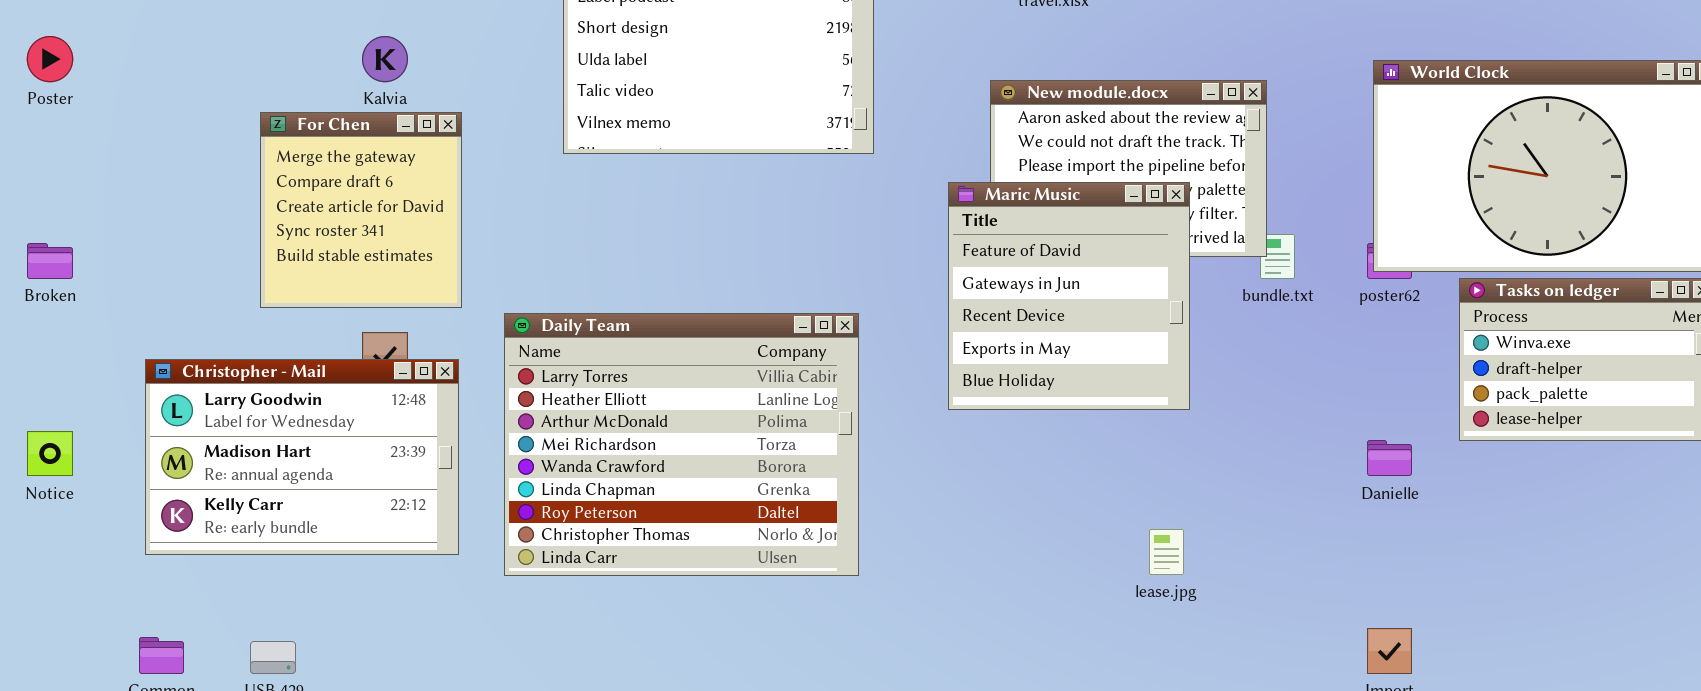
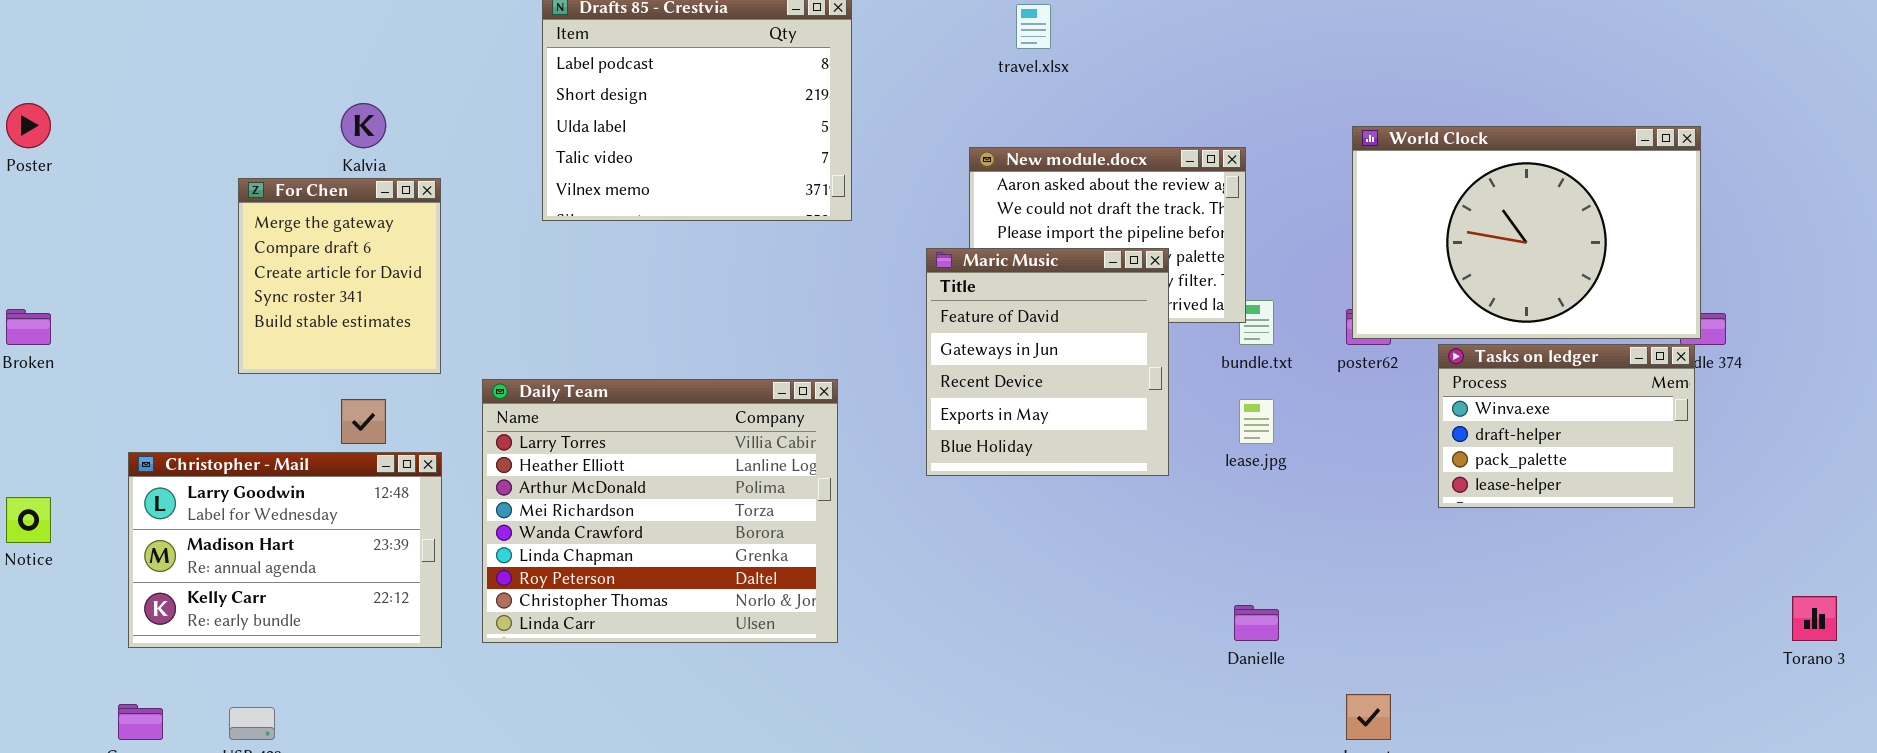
Christopher - Mail: [145,359,459,555] -> [128,452,442,648], moved
Danielle: [1367,440,1412,476] -> [1234,605,1279,641], moved
lease.jpg: [1149,529,1184,575] -> [1239,399,1274,444], moved

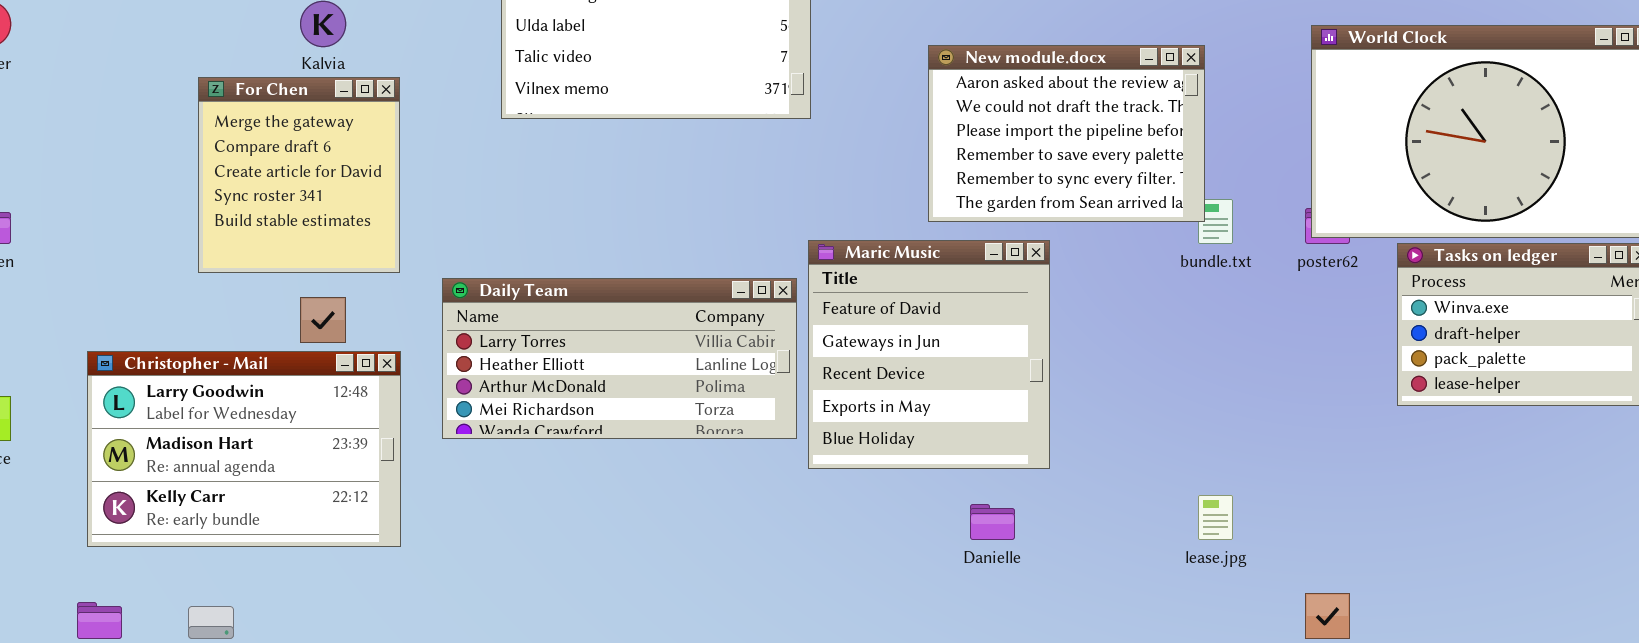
Maric Music: [926,248,1169,476] -> [808,240,1050,469], moved
Daily Team: [482,379,838,643] -> [442,278,797,439], resized
lease.jpg: [1239,399,1274,444] -> [1198,495,1233,540], moved
Danielle: [1234,605,1279,641] -> [970,504,1015,540], moved

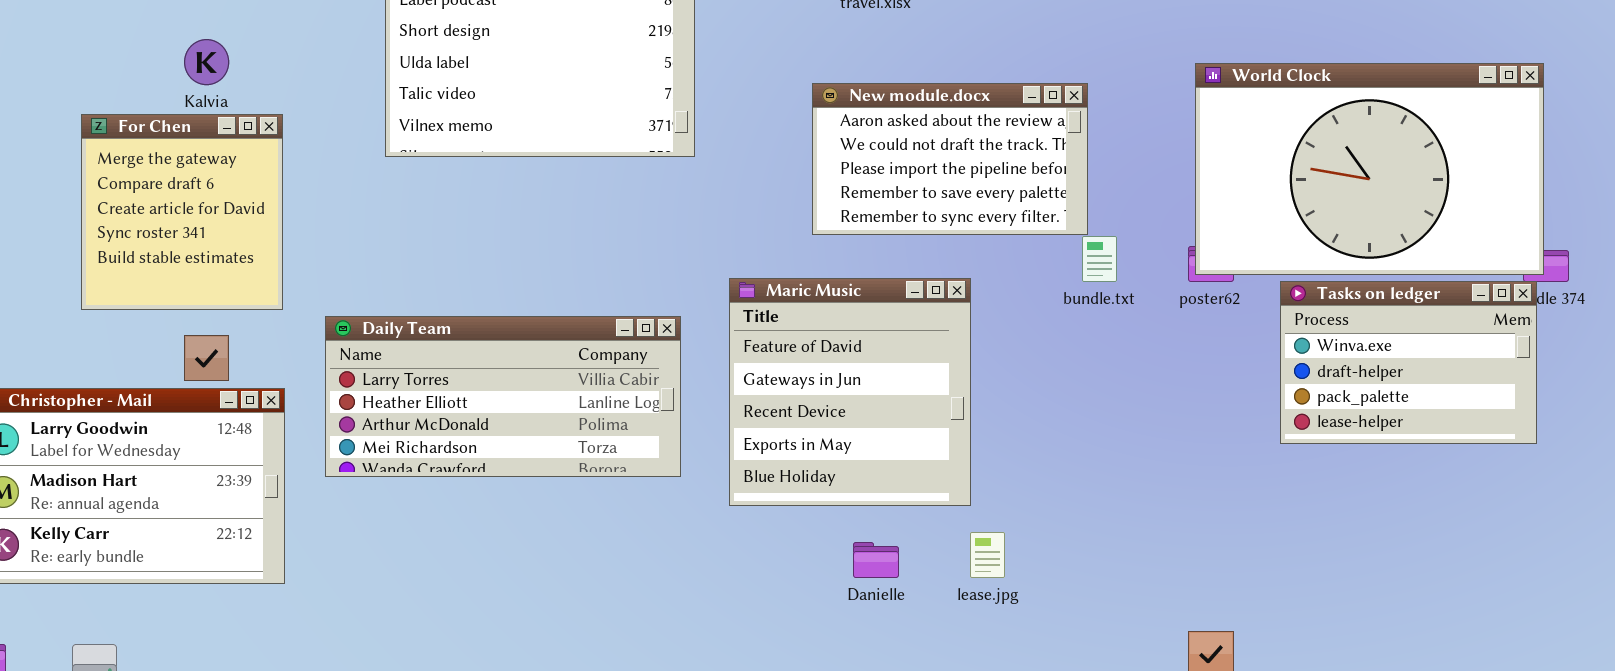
New module.docx: [928,45,1205,222] -> [812,83,1088,235], resized
Maric Music: [808,240,1050,469] -> [729,278,971,506], moved
lease.jpg: [1198,495,1233,540] -> [970,532,1005,578], moved

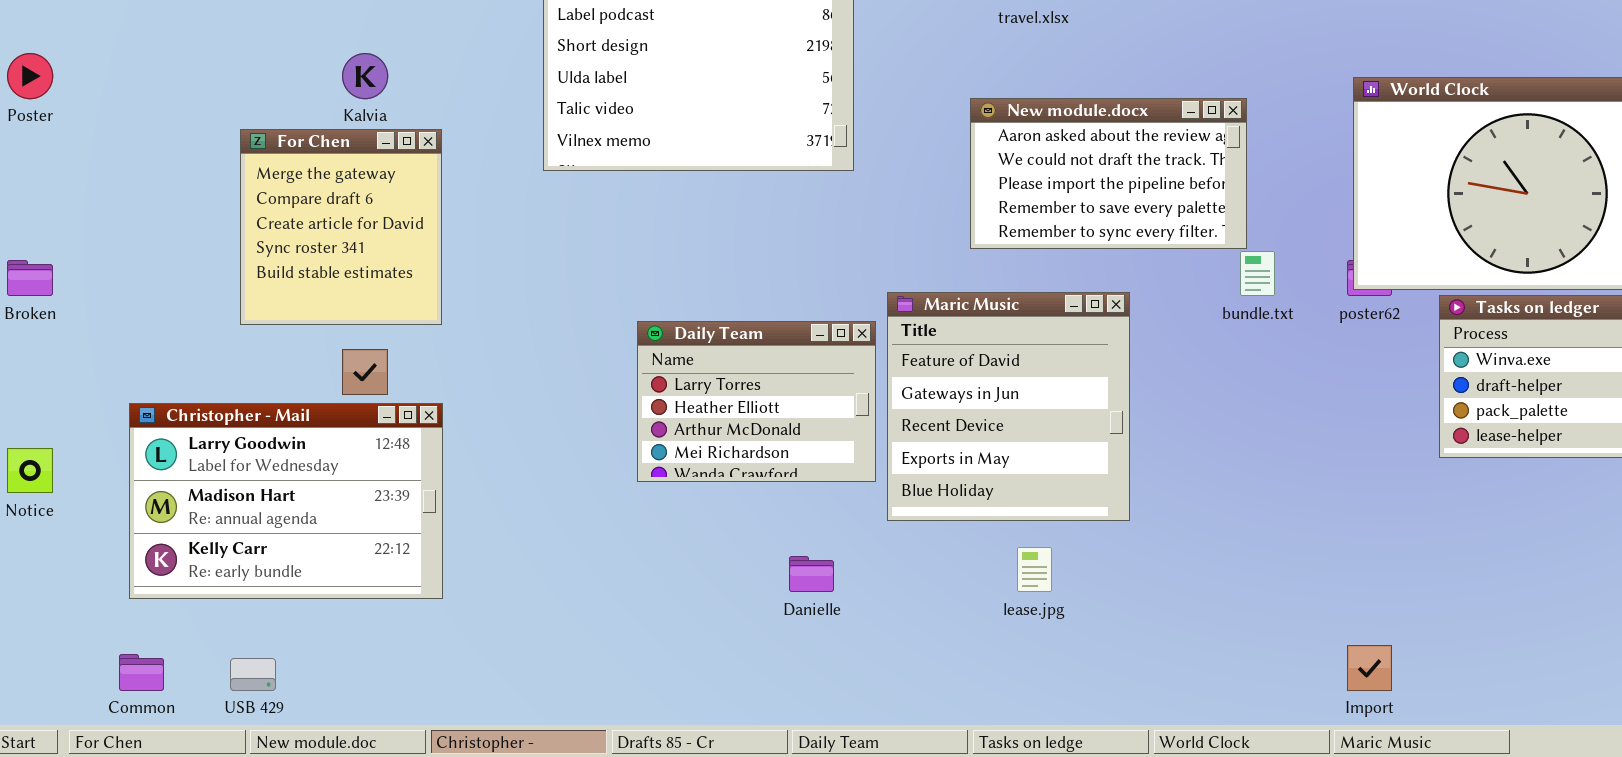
Daily Team: [325,316,681,477] -> [637,321,876,482], moved, resized
lease.jpg: [970,532,1005,578] -> [1017,547,1052,592], moved
Danielle: [853,542,899,578] -> [789,556,834,592], moved

